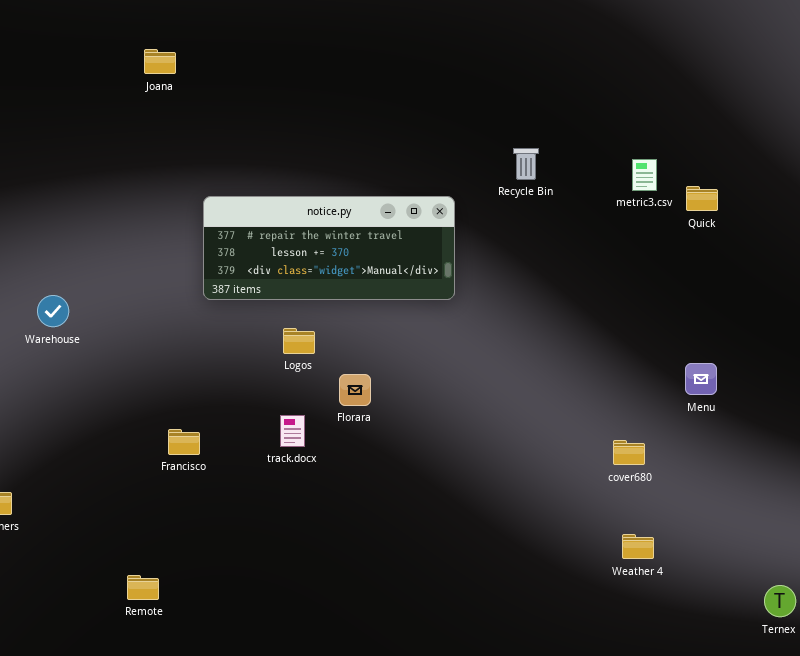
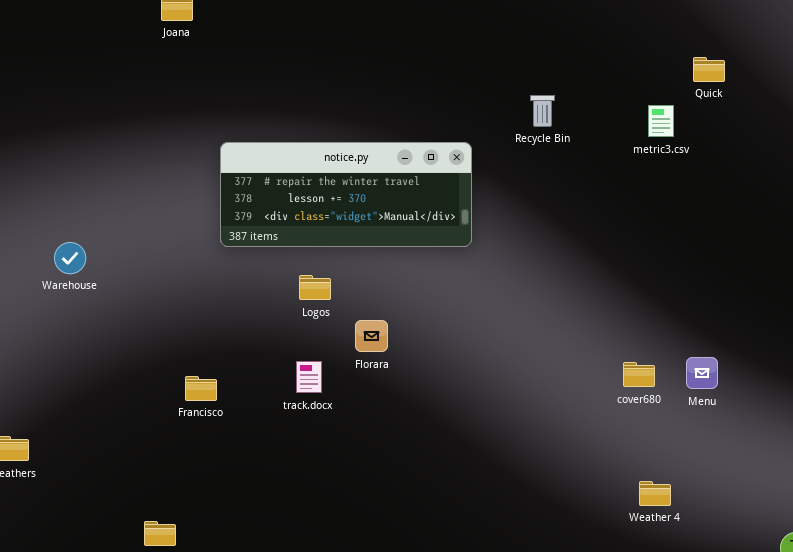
Quick: [686,186,718,211] -> [693,57,725,82], moved
Menu: [685,363,717,395] -> [686,357,718,389], moved
cover680: [613,440,645,465] -> [623,362,655,387], moved

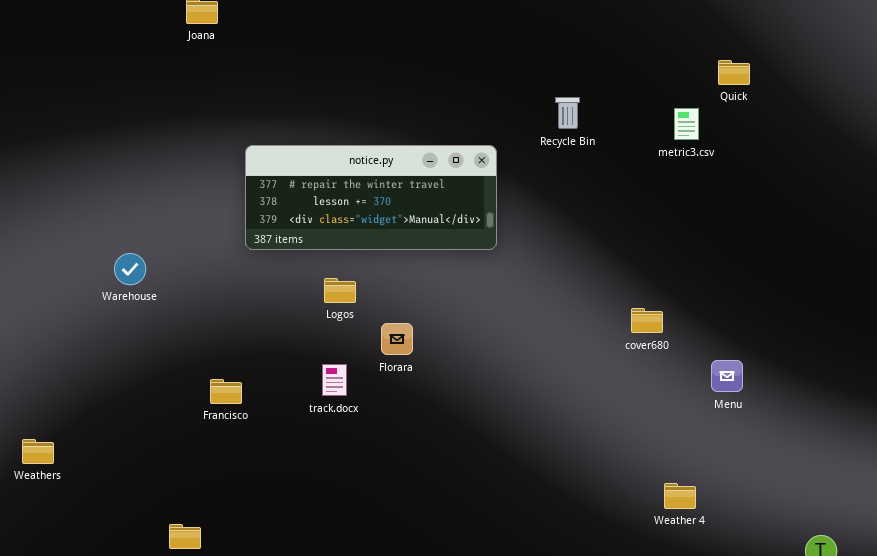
Warehouse: [54,242,86,274] -> [114,253,146,285], moved
cover680: [623,362,655,387] -> [631,308,663,333], moved

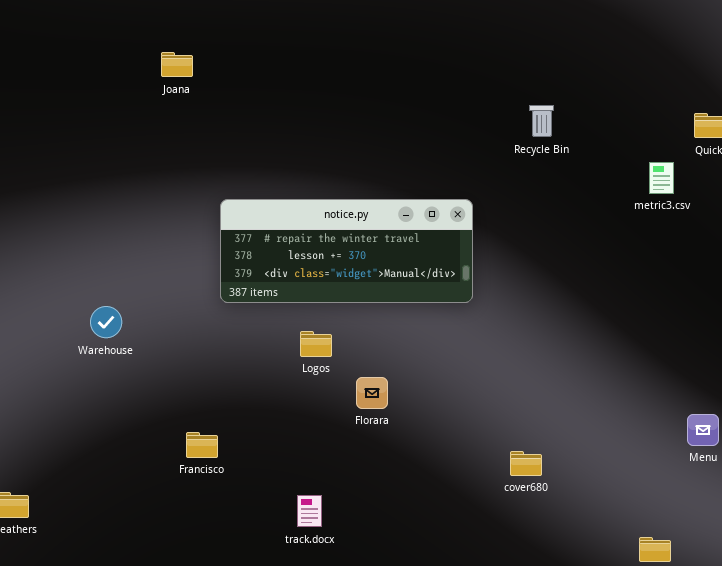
Recycle Bin: [555,97,580,129] -> [529,105,554,137], moved
cover680: [631,308,663,333] -> [510,451,542,476], moved
track.docx: [322,364,347,396] -> [297,495,322,527], moved

